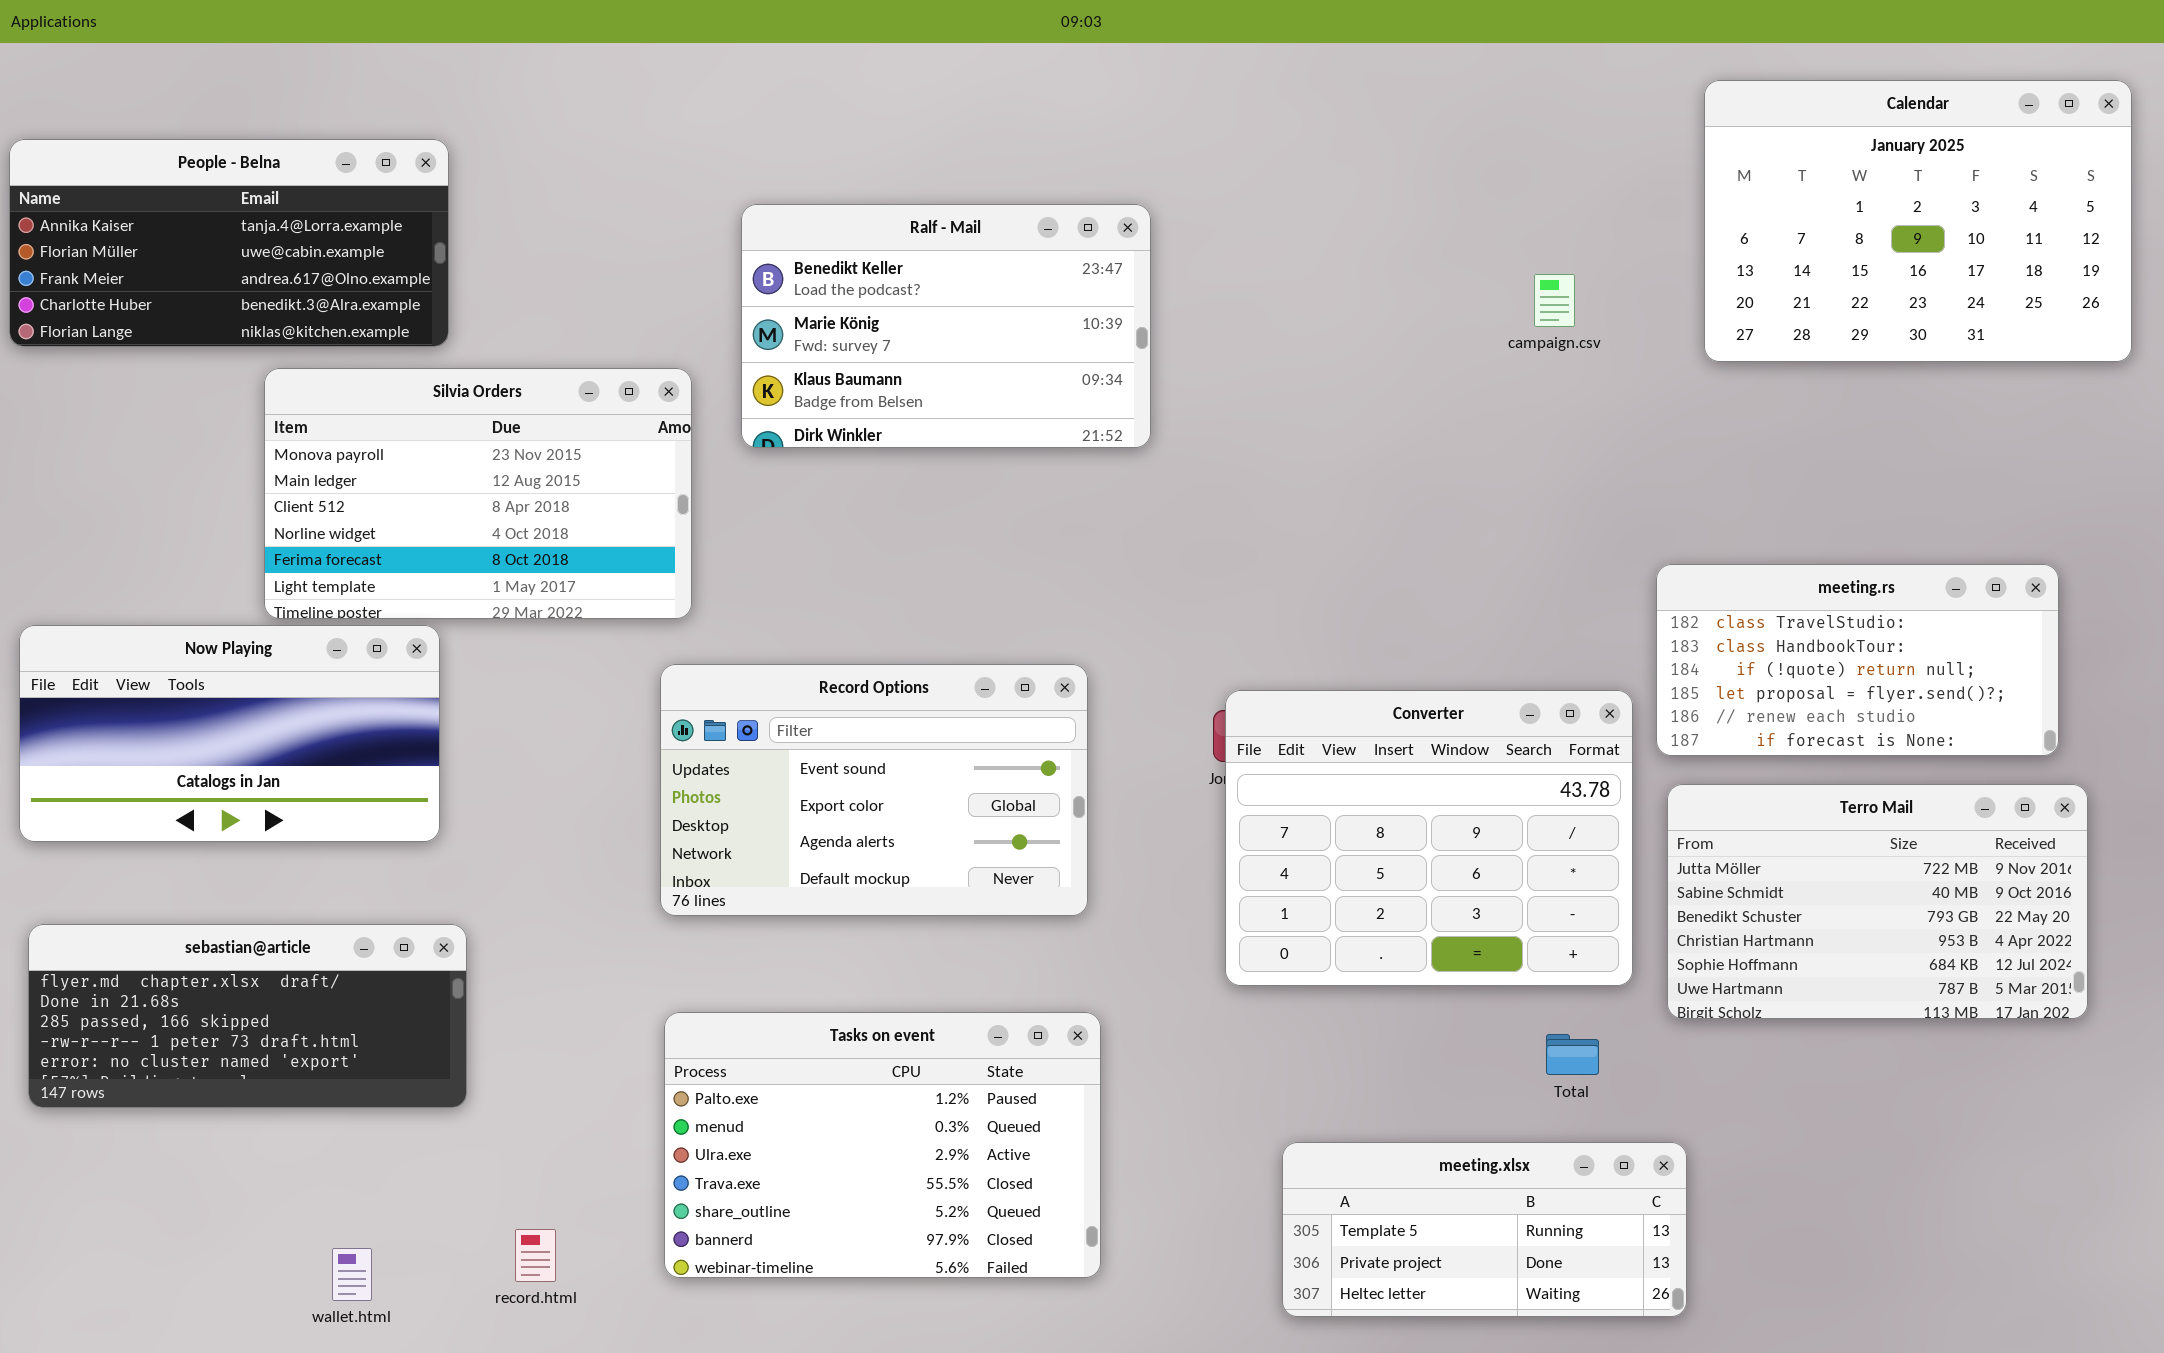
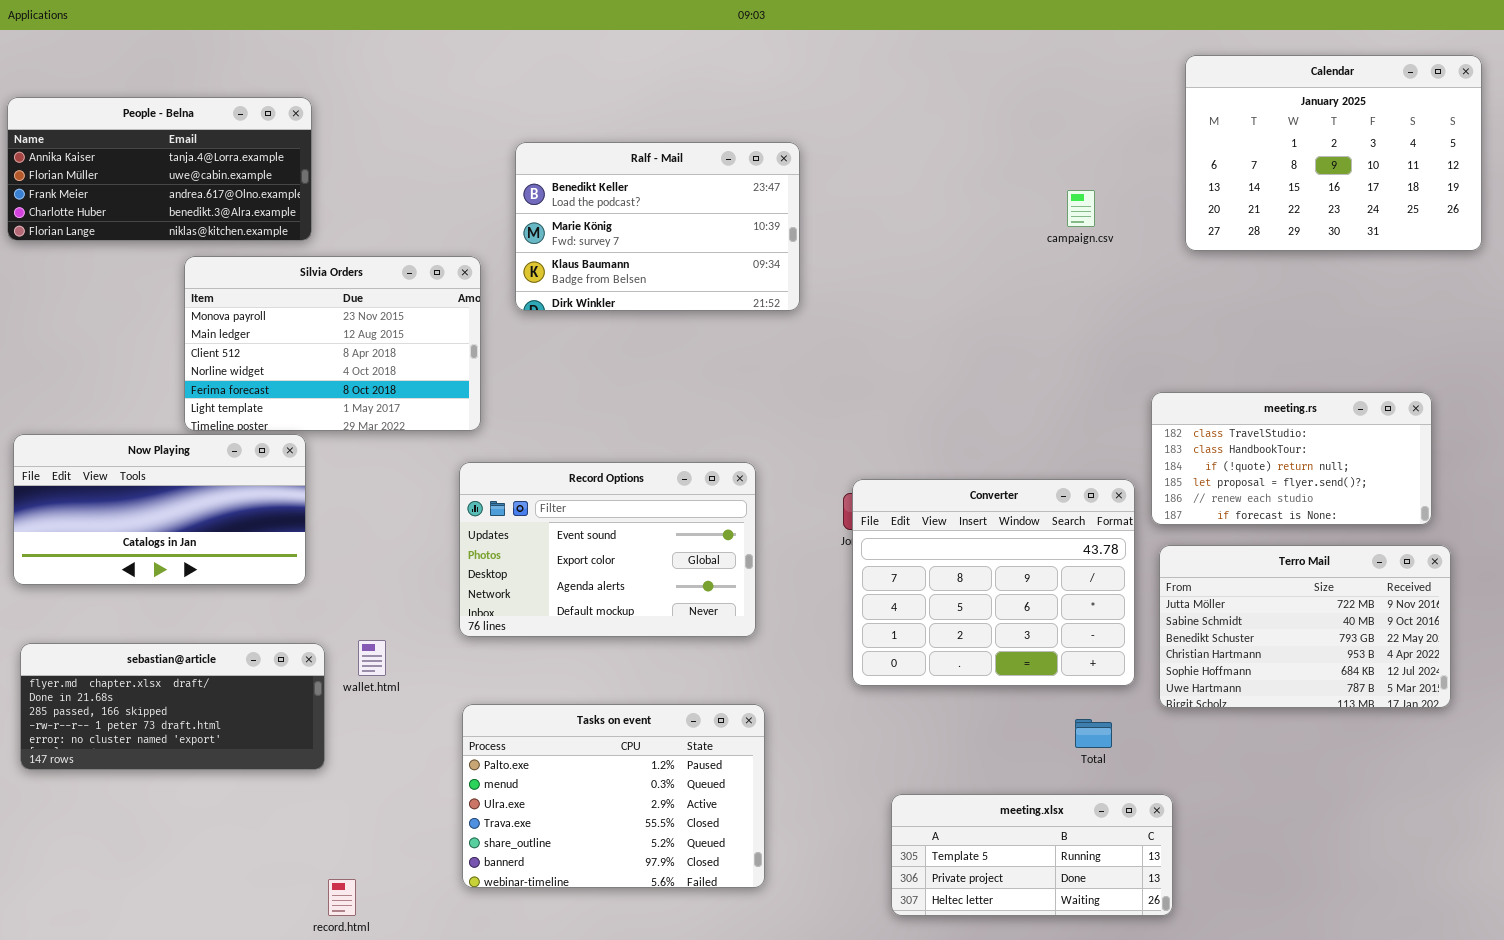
record.html: [515,1229,556,1282] -> [328,879,356,916], moved
wallet.html: [332,1248,372,1301] -> [358,640,386,676], moved

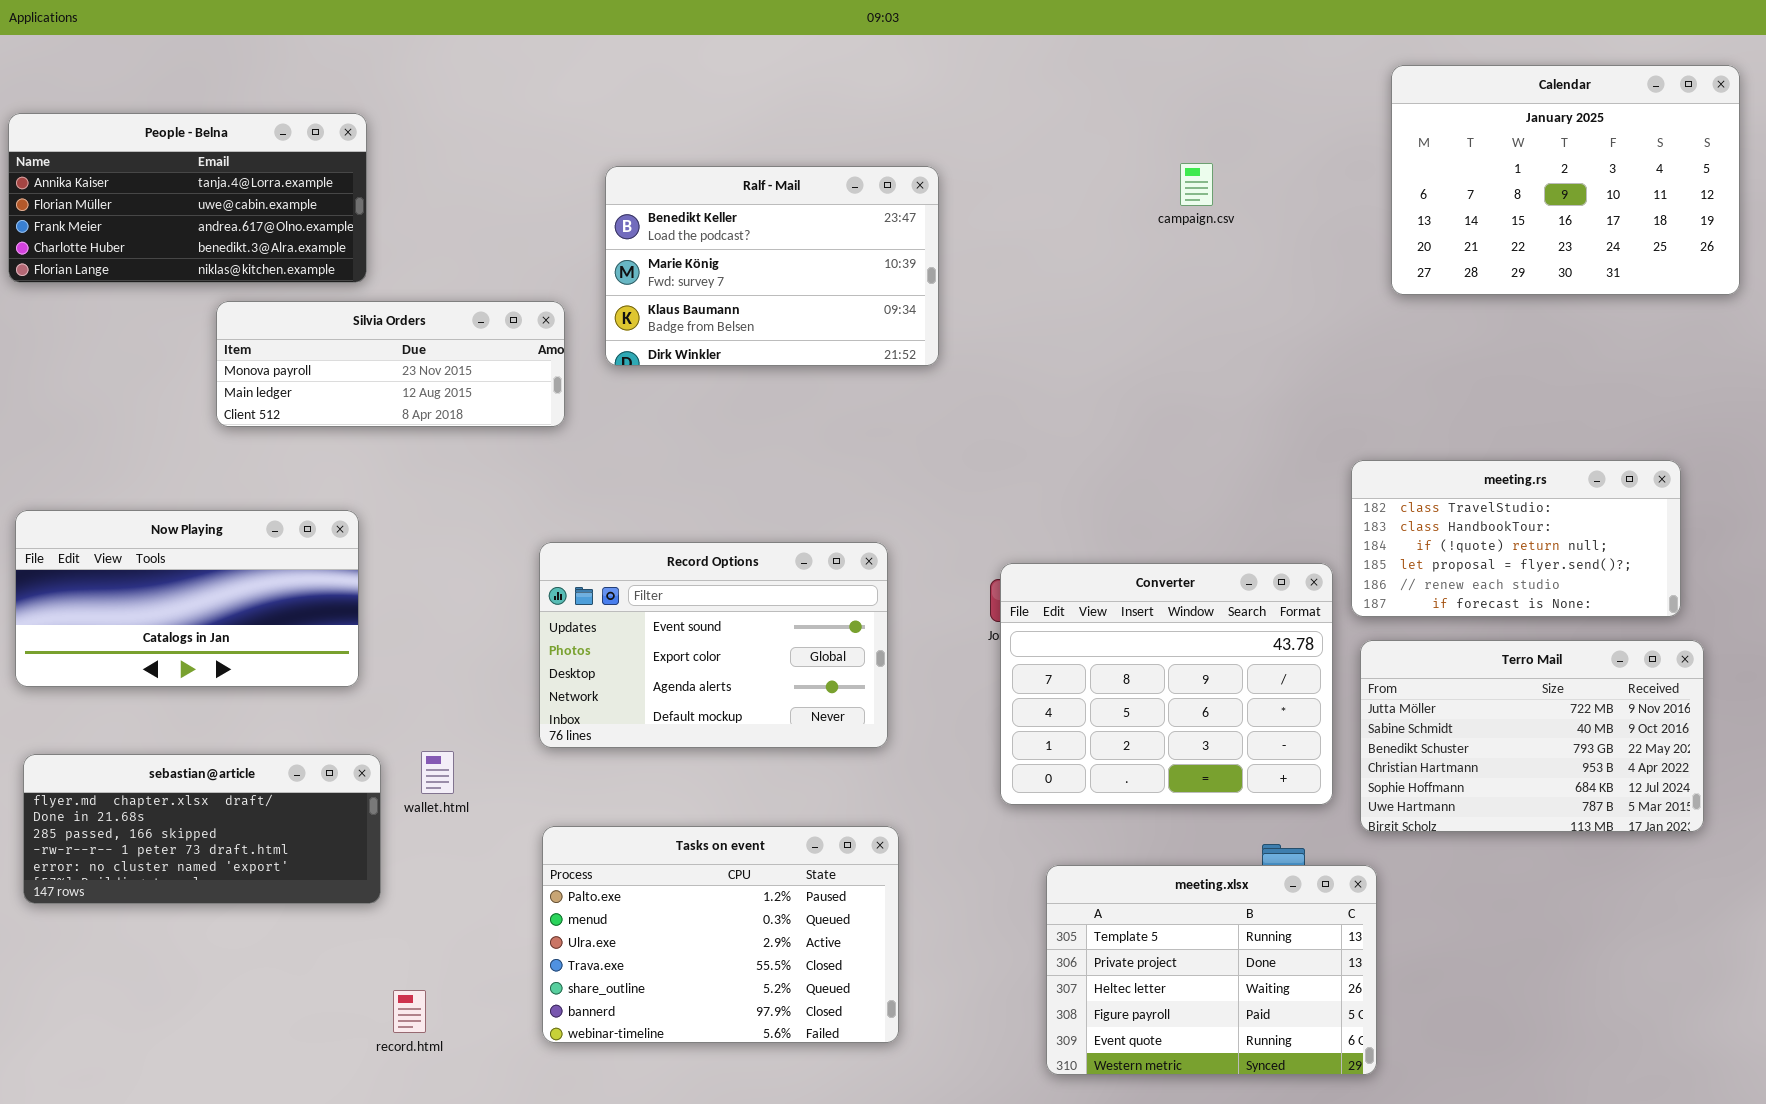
campaign.csv: [1067,190,1095,227] -> [1180,163,1213,206], moved
Silvia Orders: [184,256,481,431] -> [216,301,565,427], resized
meeting.xlsx: [891,794,1173,916] -> [1046,865,1377,1075], resized
record.html: [328,879,356,916] -> [393,990,426,1033], moved

